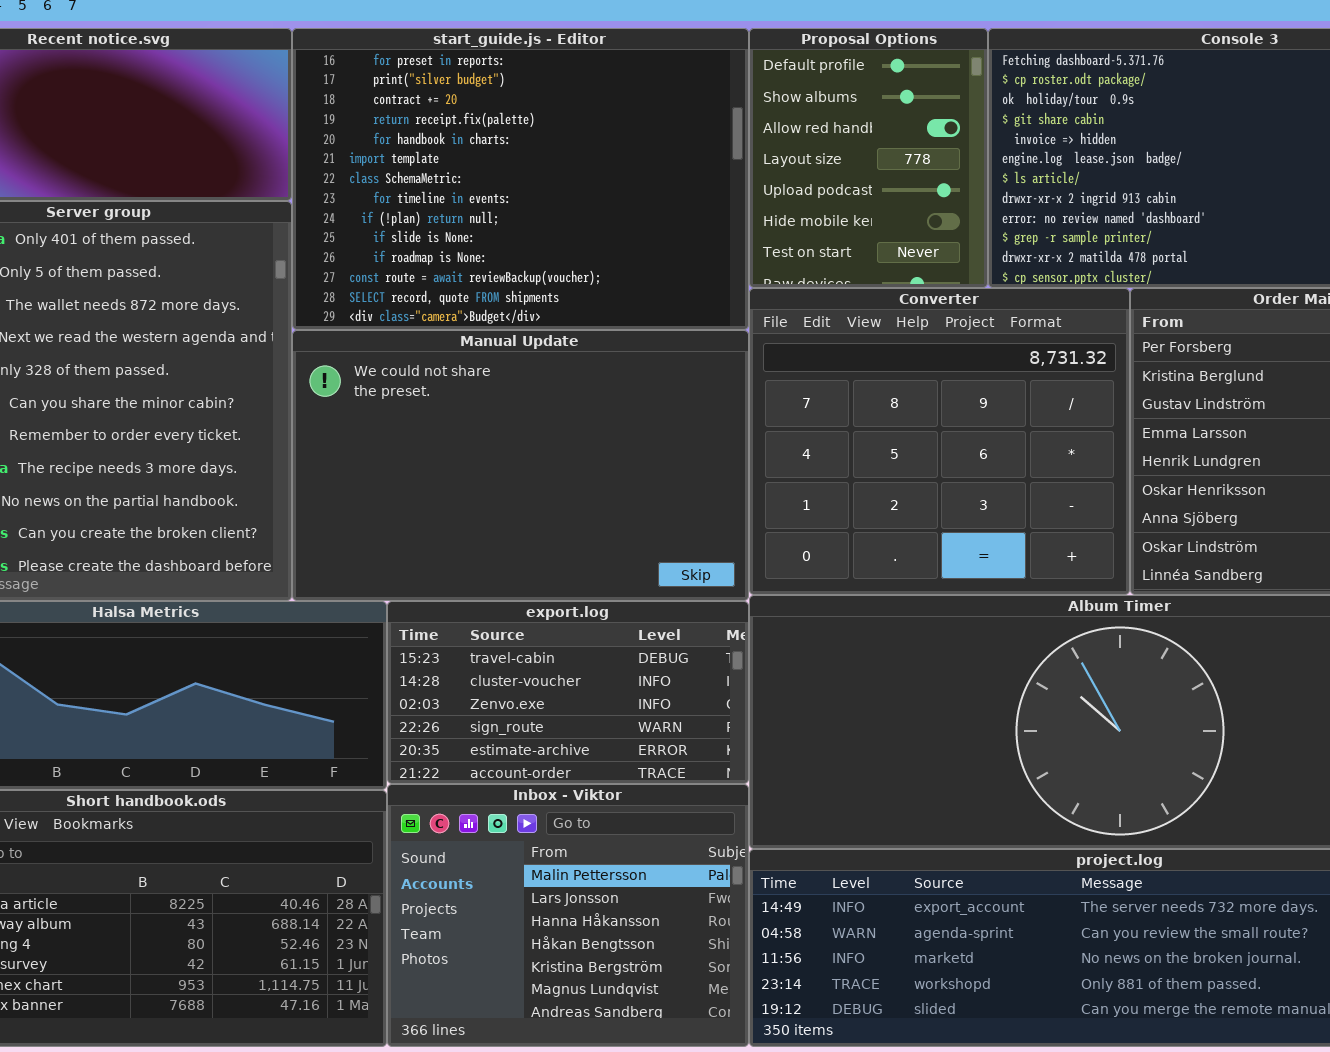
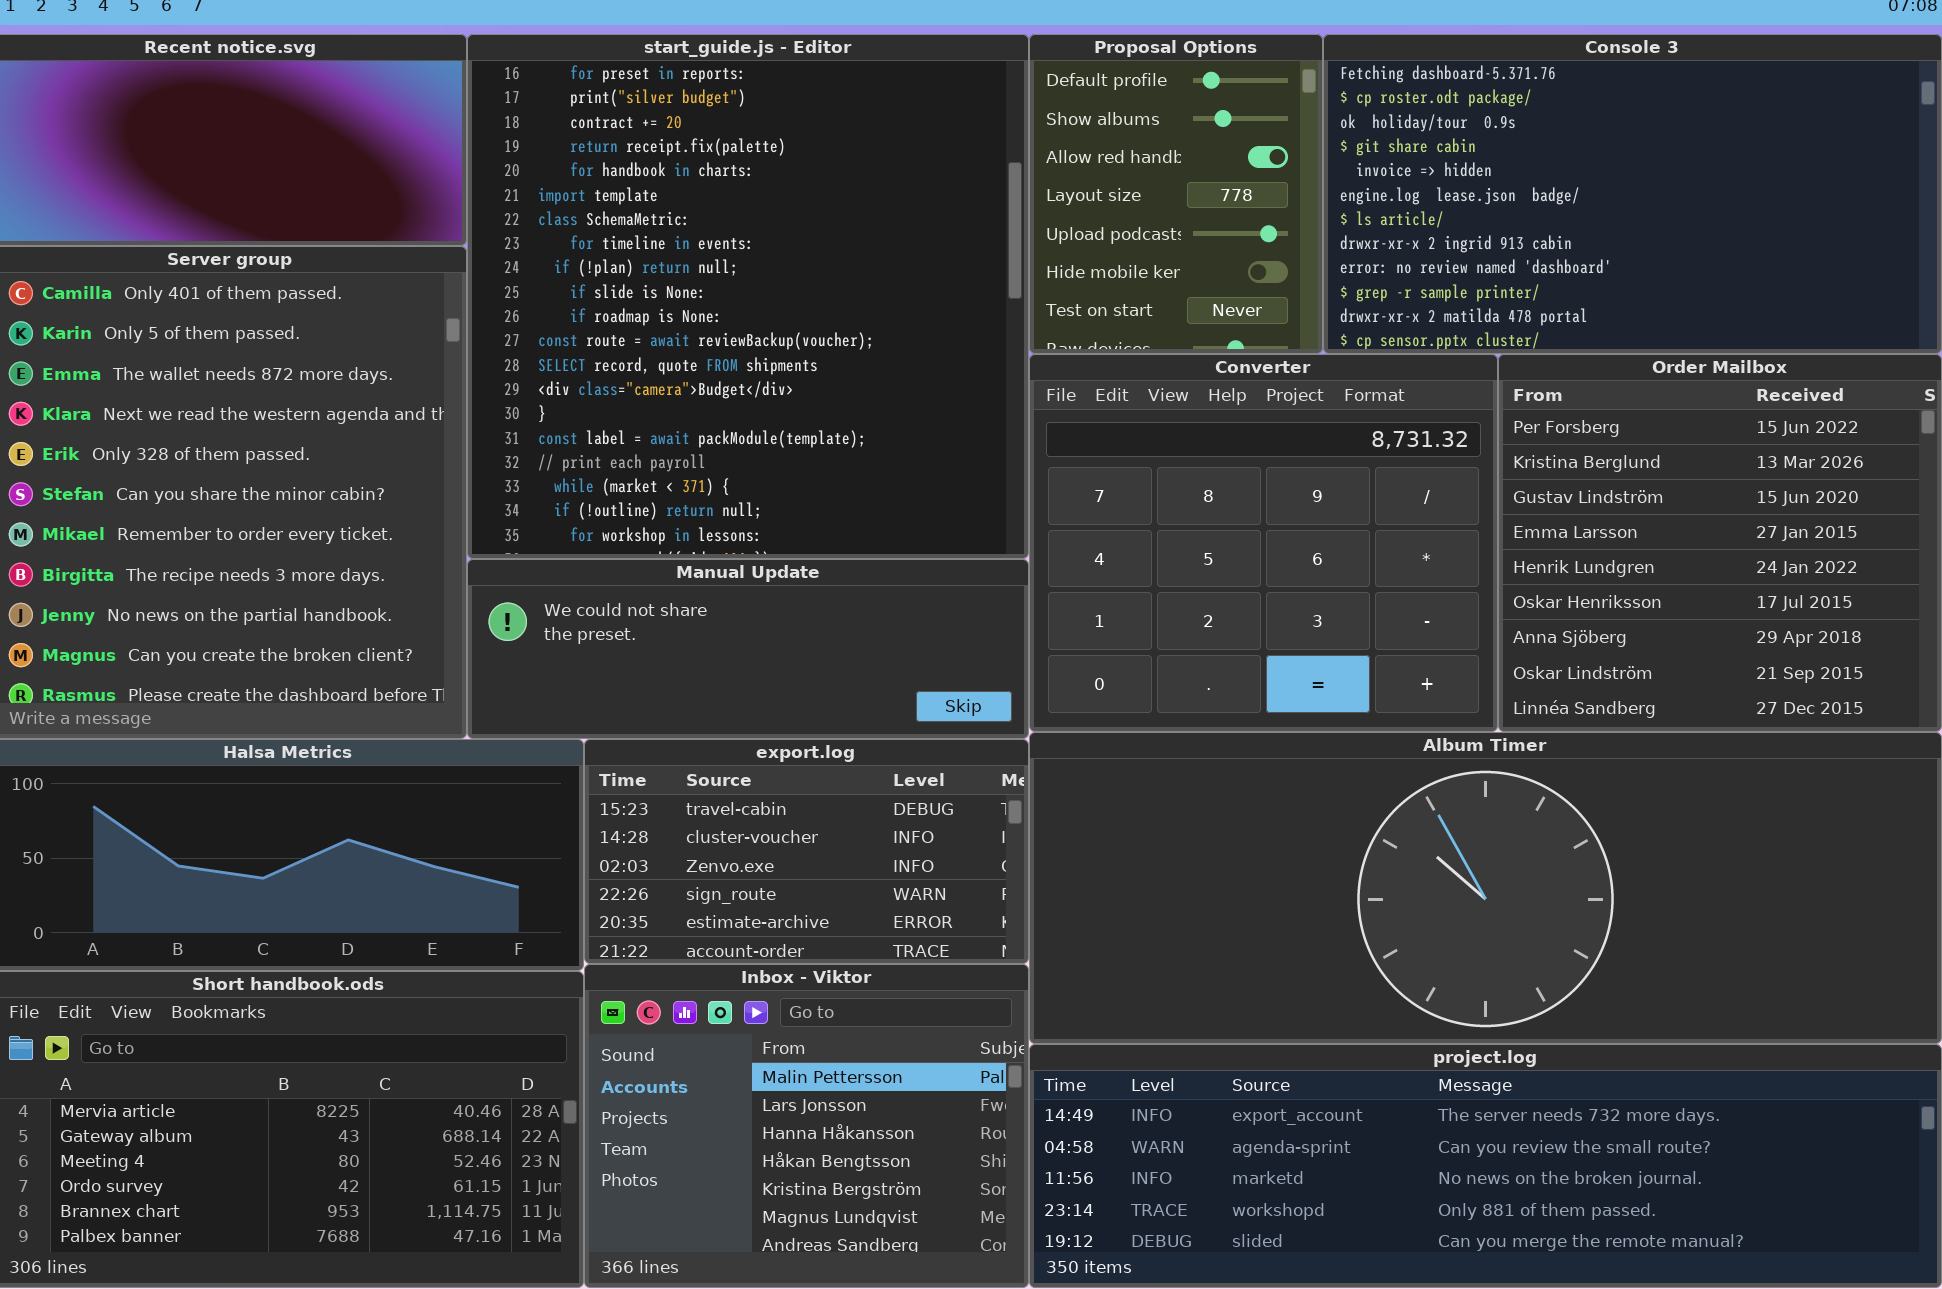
start_guide.js - Editor: [292,28,749,330] -> [467,34,1029,559], resized
Manual Update: [292,330,749,601] -> [467,559,1029,739], resized

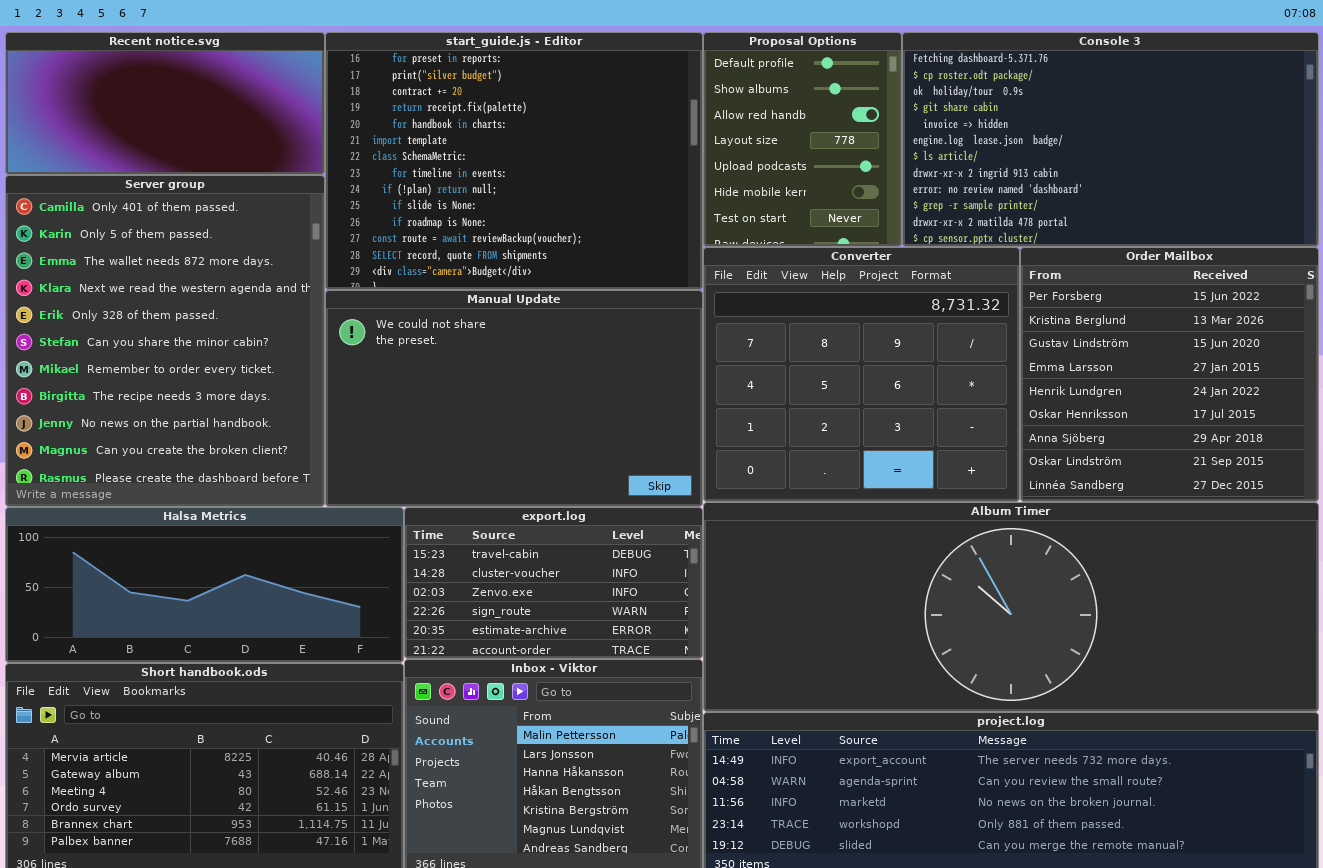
start_guide.js - Editor: [467,34,1029,559] -> [325,32,703,290], resized
Manual Update: [467,559,1029,739] -> [325,290,703,507], resized

